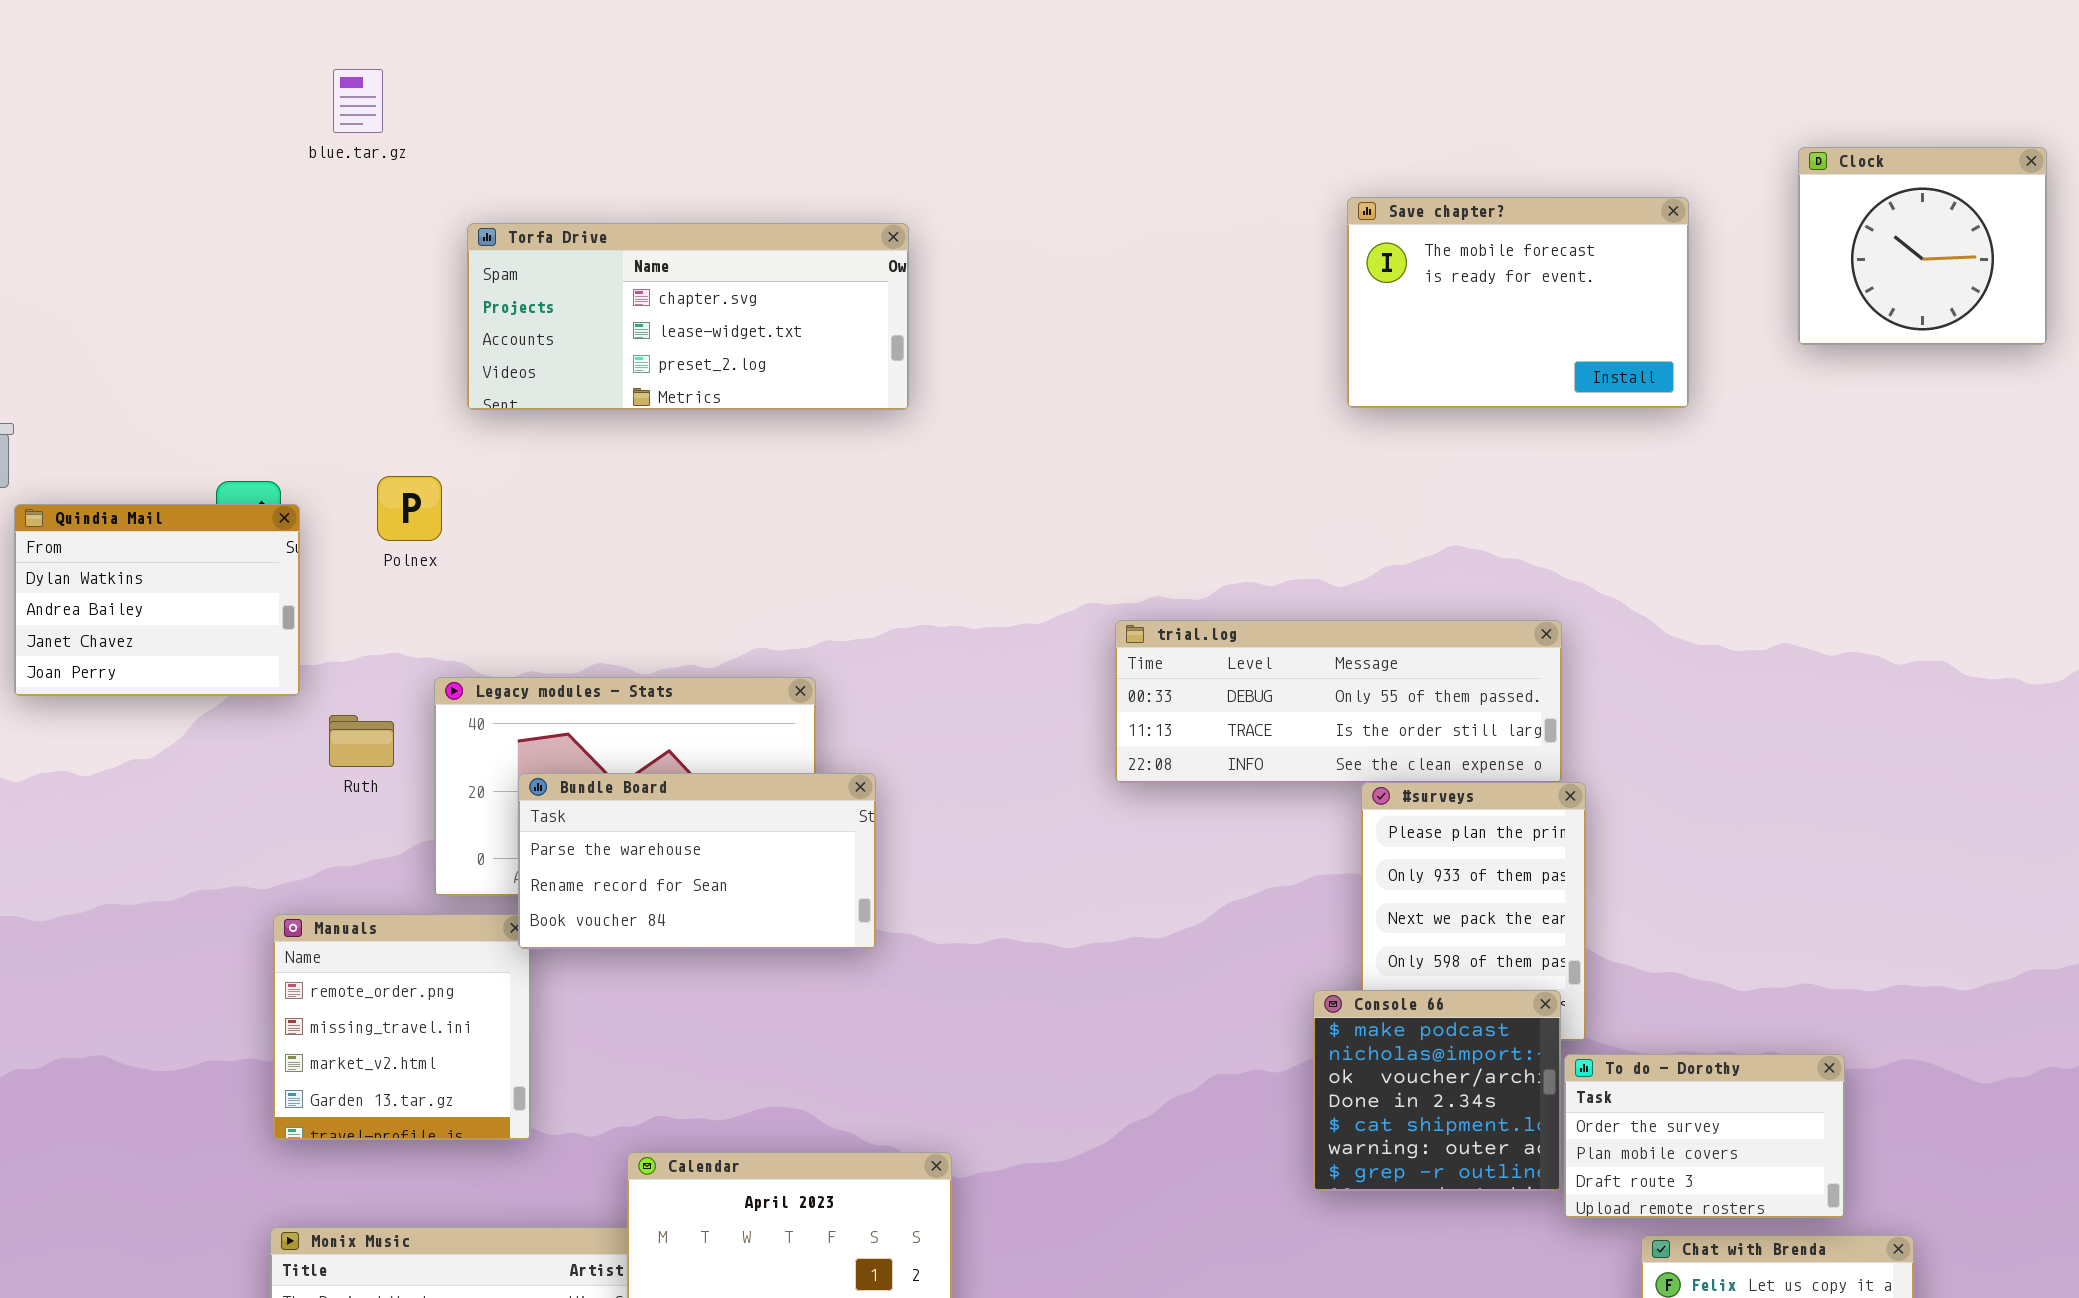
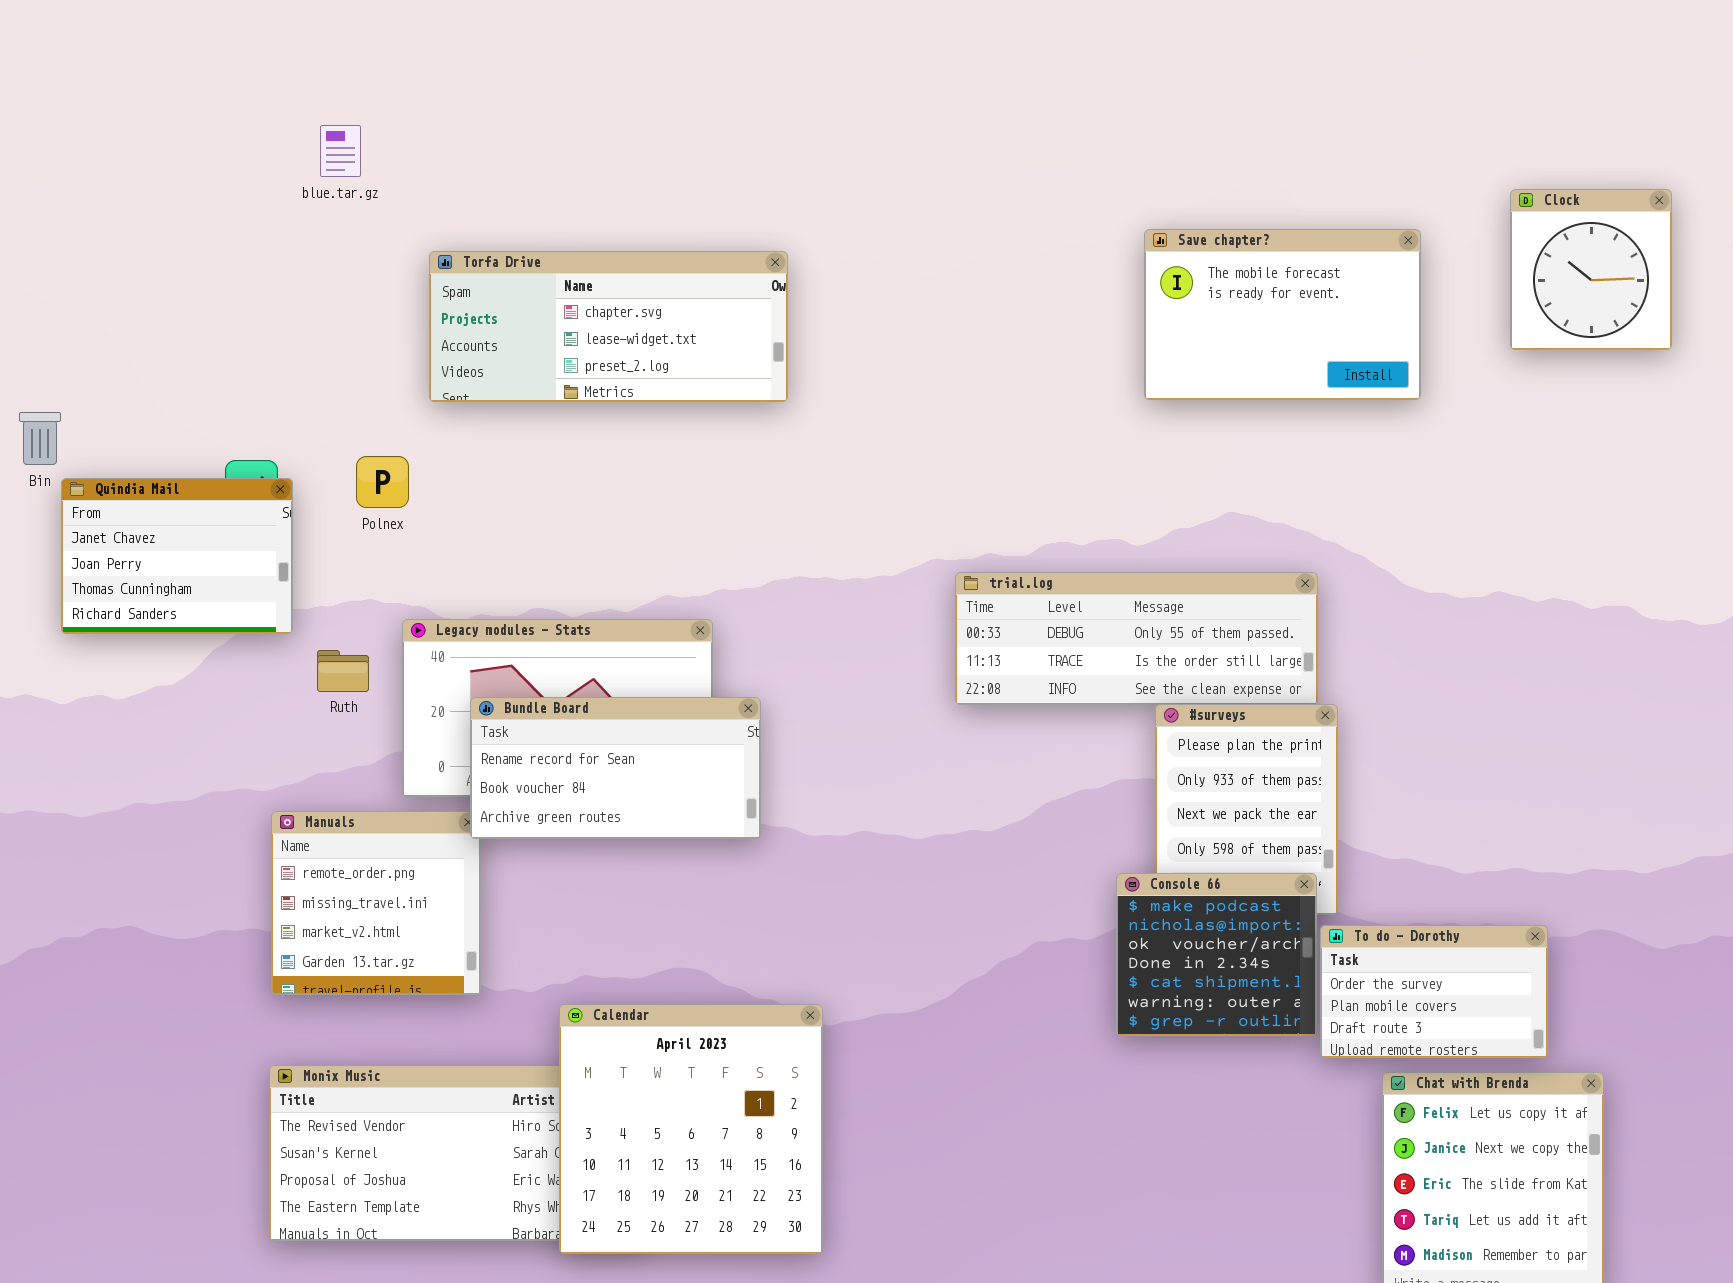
Clock: [1798,147,2047,345] -> [1510,189,1672,350], resized
Quindia Mail: [14,504,300,696] -> [61,478,293,634], scrolled down 2 rows
Bundle Board: [518,773,876,949] -> [470,697,761,839], scrolled down 1 row

